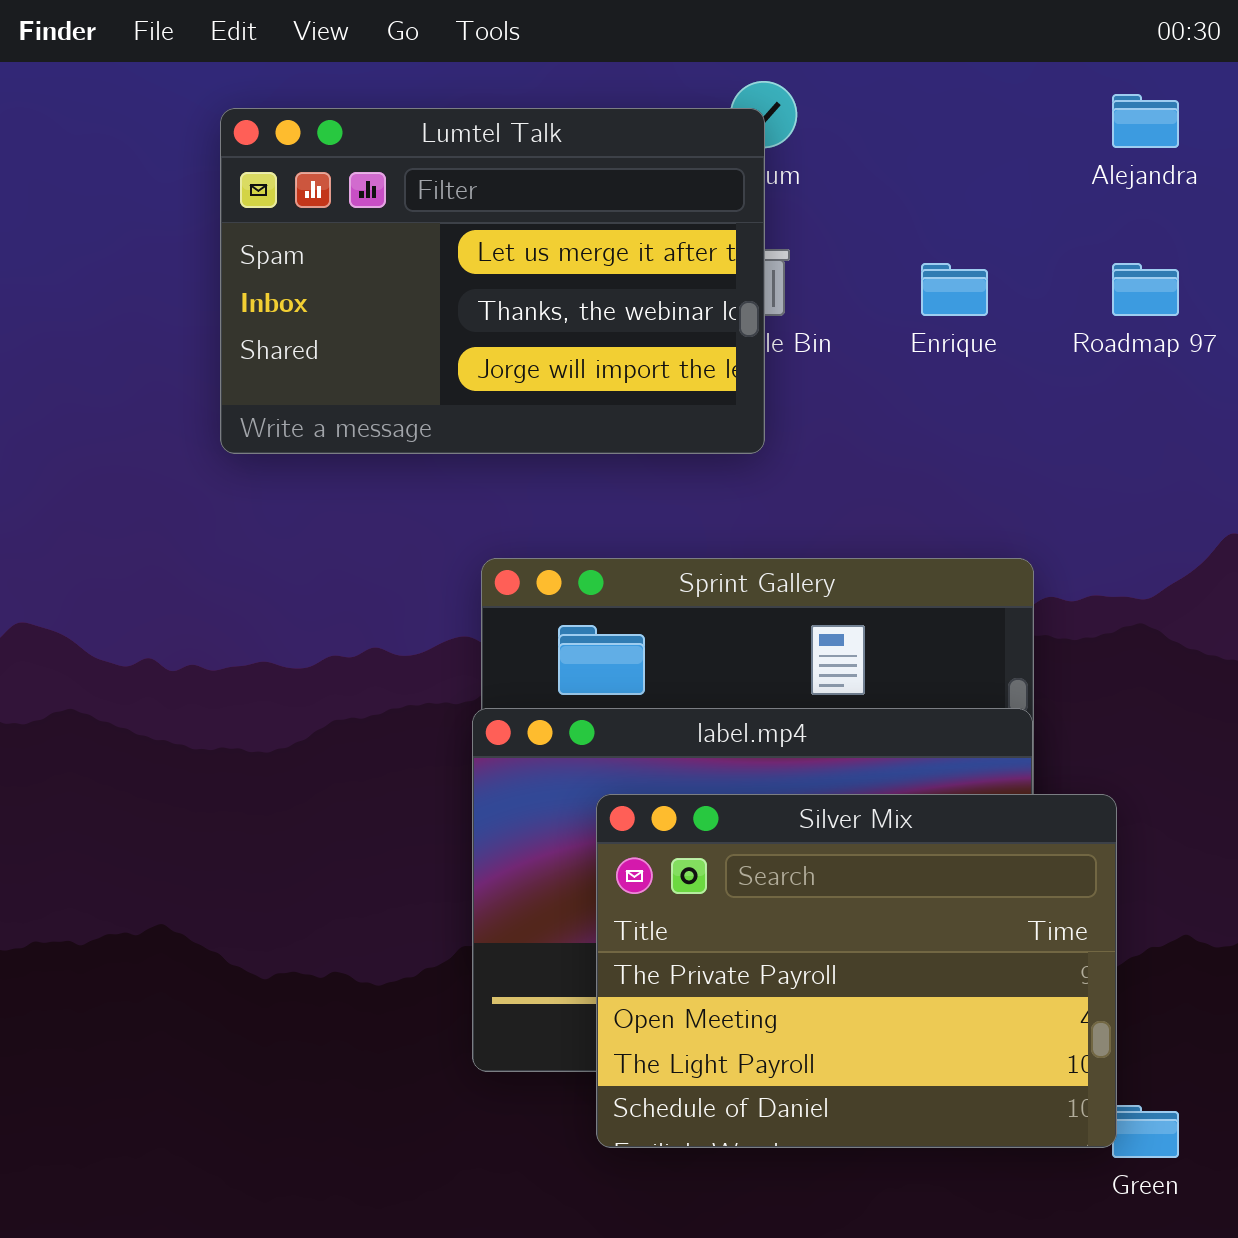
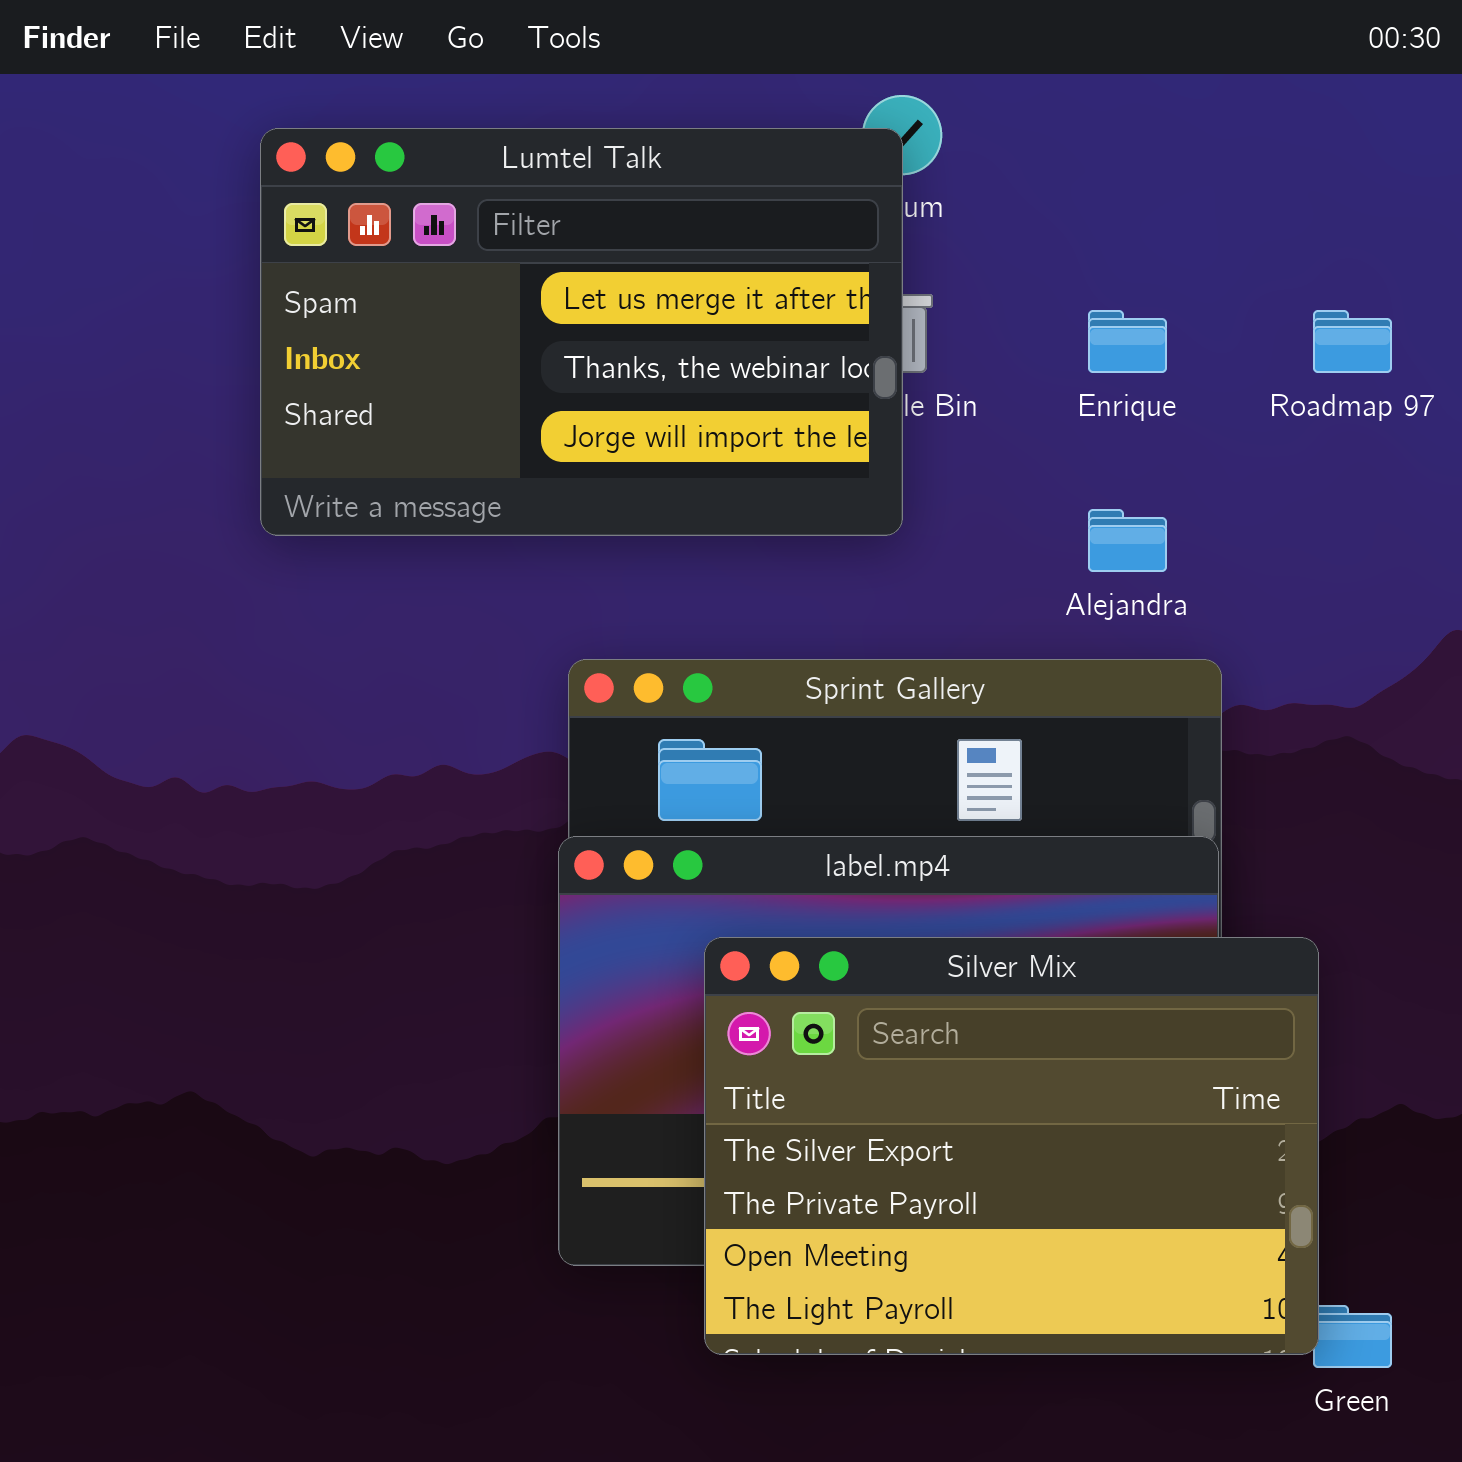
Alejandra: [1112,94,1179,148] -> [1088,509,1167,572], moved
Silver Mix: [596,794,1117,1148] -> [704,937,1319,1355], scrolled up 1 row

